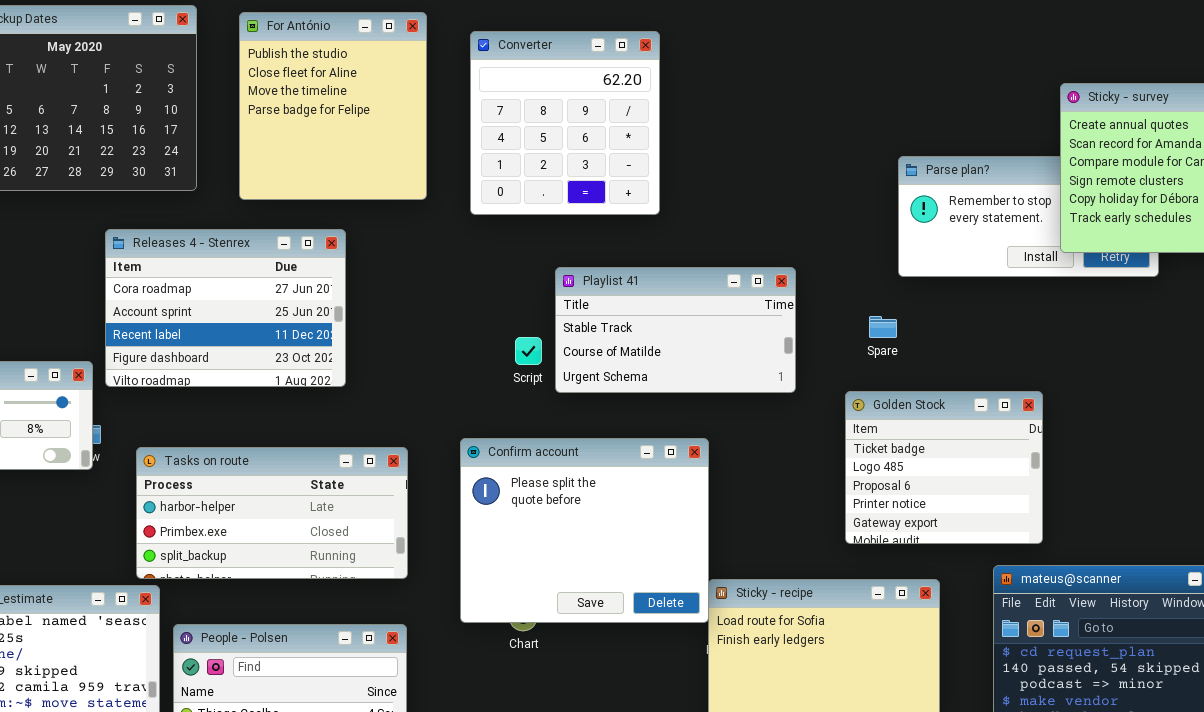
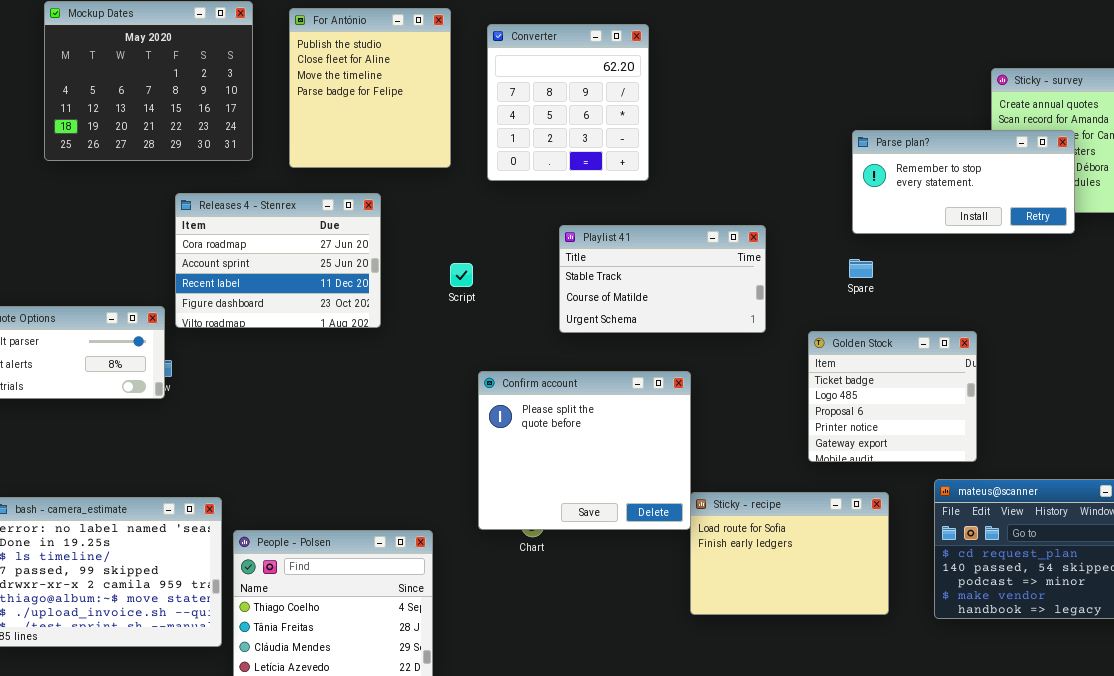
Parse plan?: [898,156,1159,277] -> [852,130,1075,234], raised
Spare: [869,316,897,338] -> [849,259,873,278], moved
Script: [515,337,542,365] -> [450,263,473,287], moved
Tasks on route: [136,447,408,579] -> none, closed

